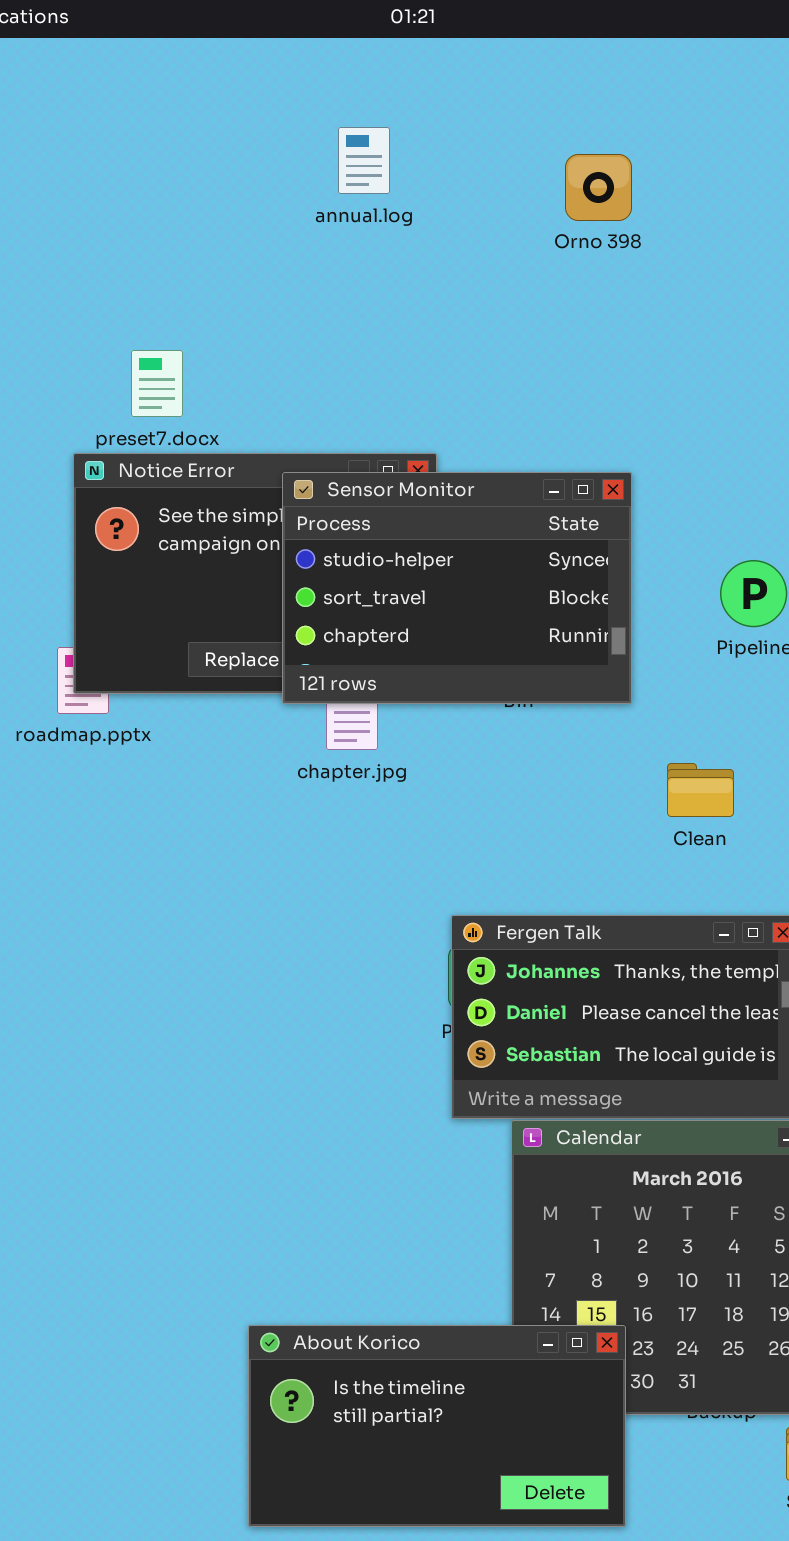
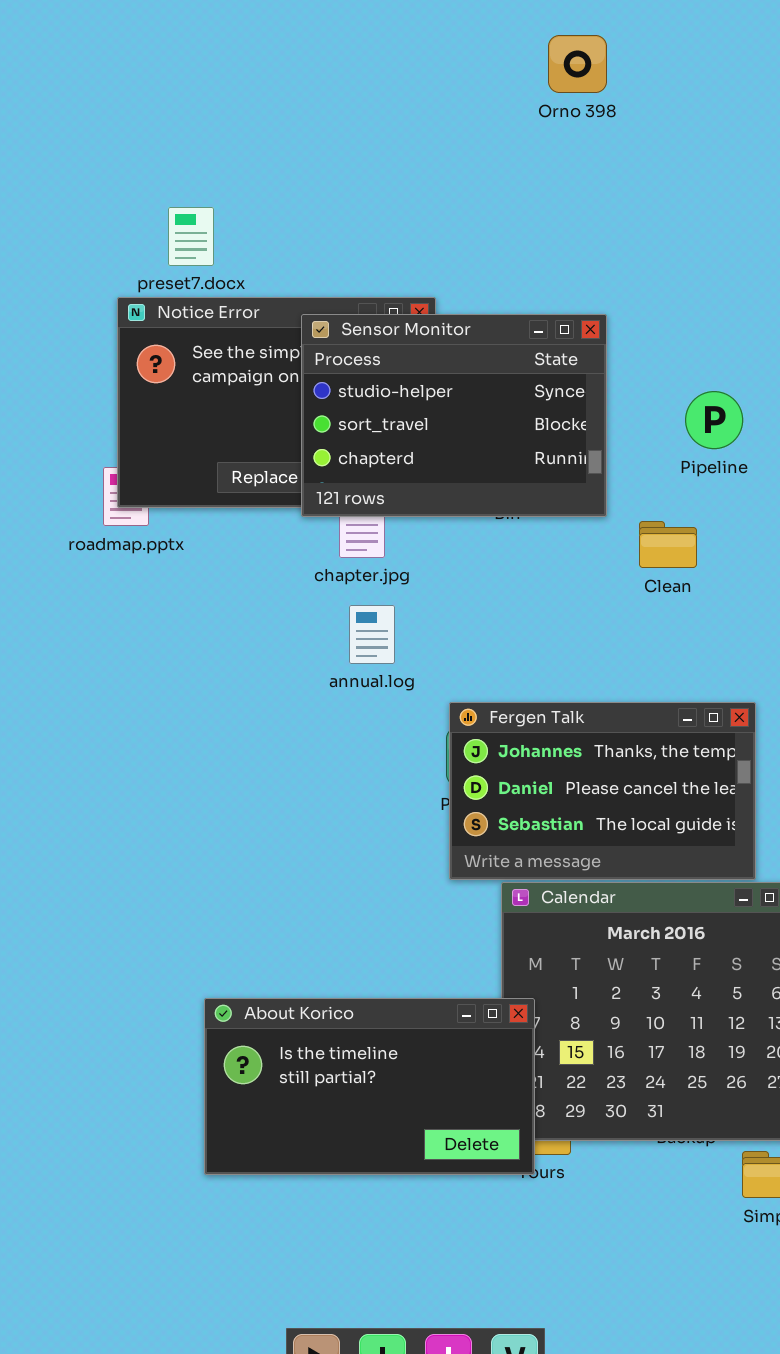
annual.log: [338,127,390,194] -> [349,605,395,664], moved
Clean: [667,763,734,817] -> [639,521,697,568], moved
About Korico: [248,1325,626,1527] -> [204,998,535,1175], moved

